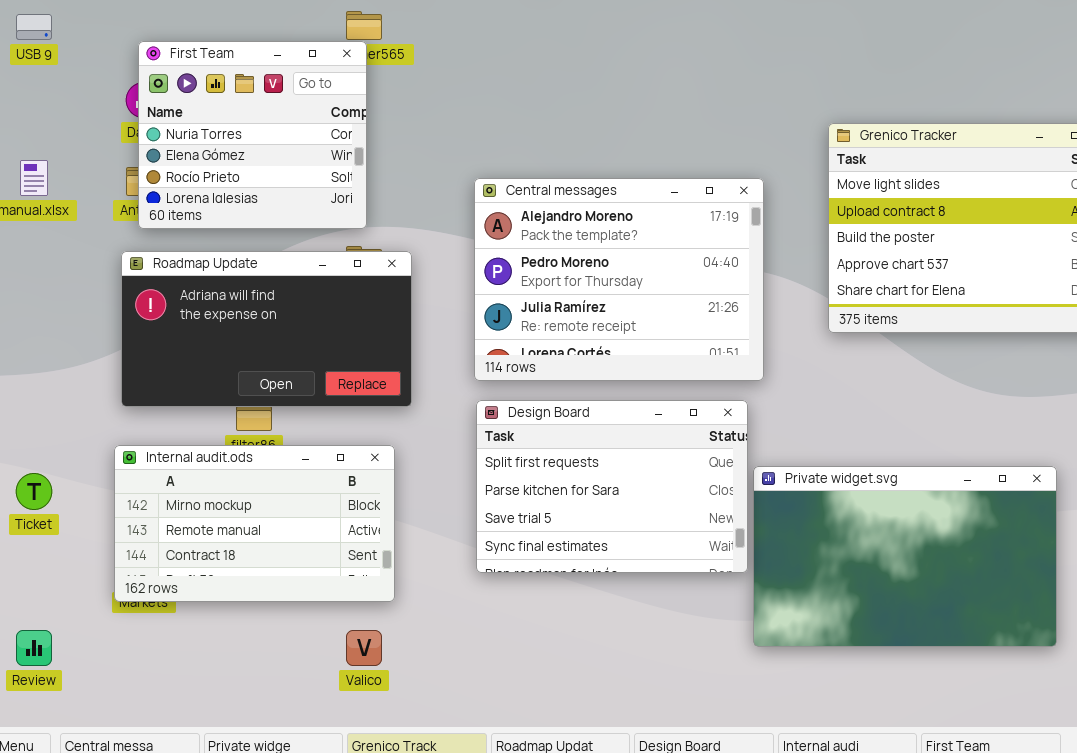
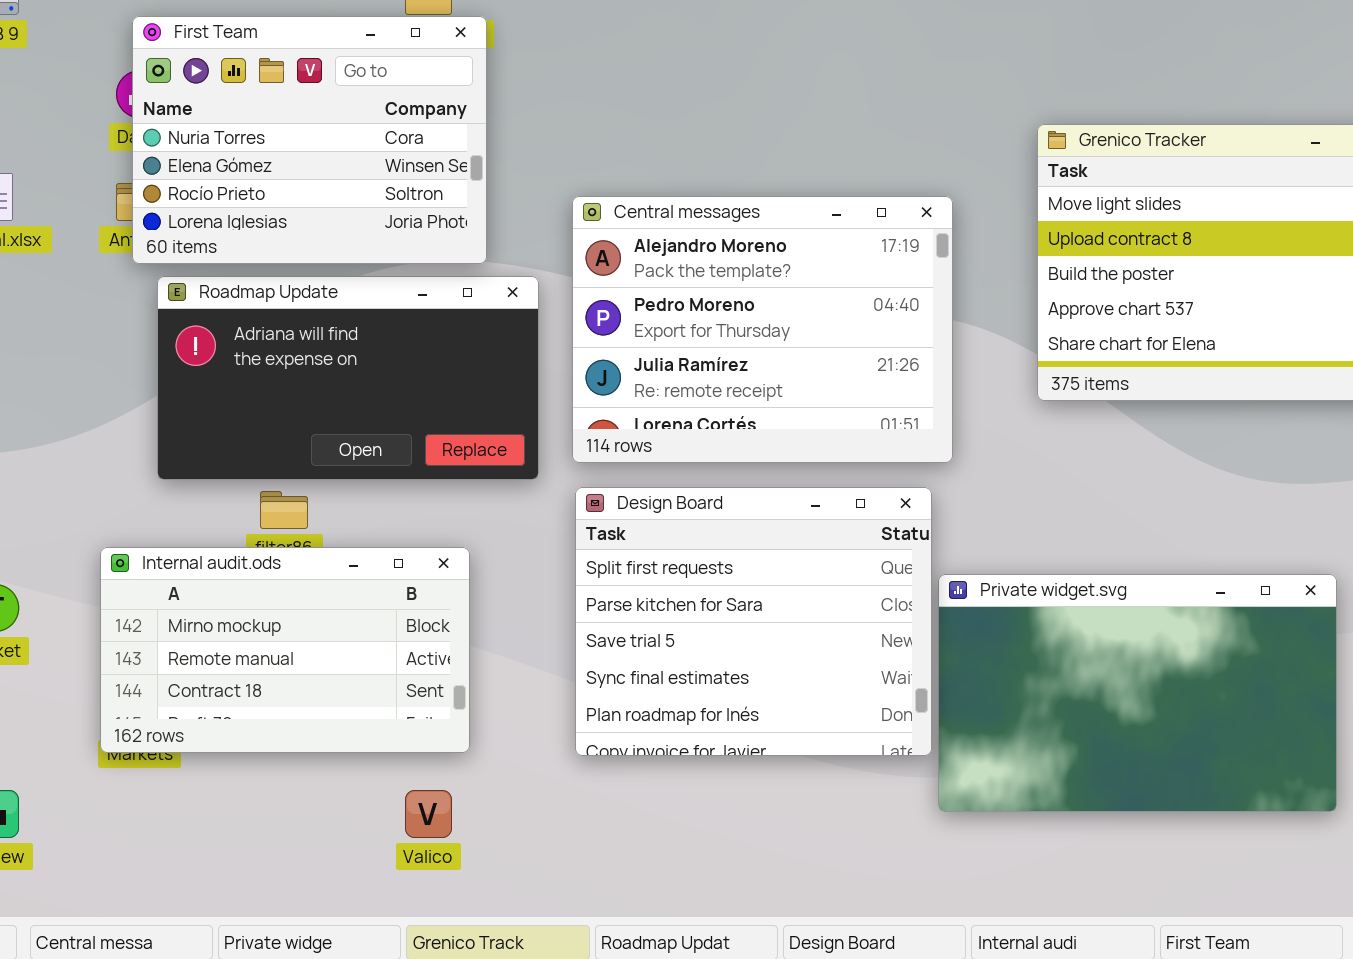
First Team: [138,41,367,229] -> [132,16,487,264], resized
Roadmap Update: [121,251,412,407] -> [157,276,539,480], moved
Design Board: [476,400,748,573] -> [575,487,932,756], resized

